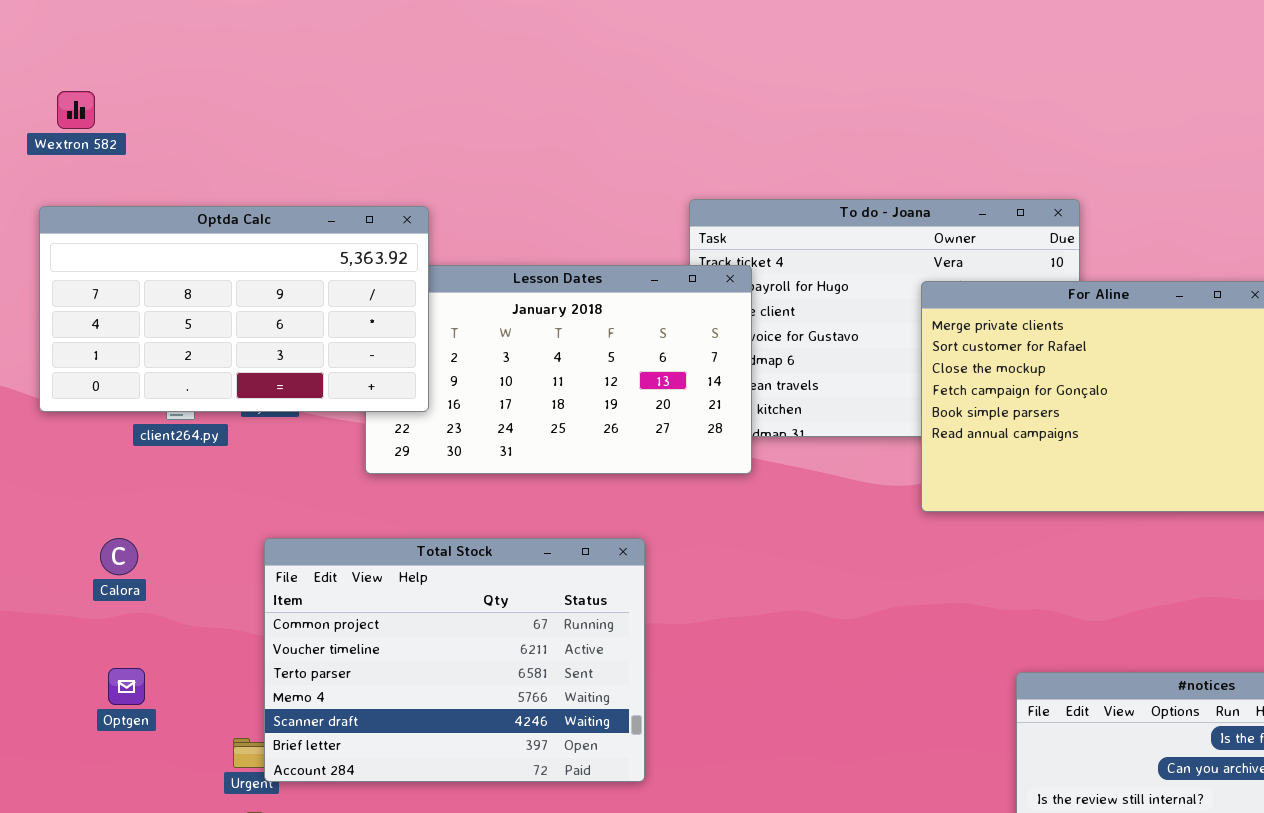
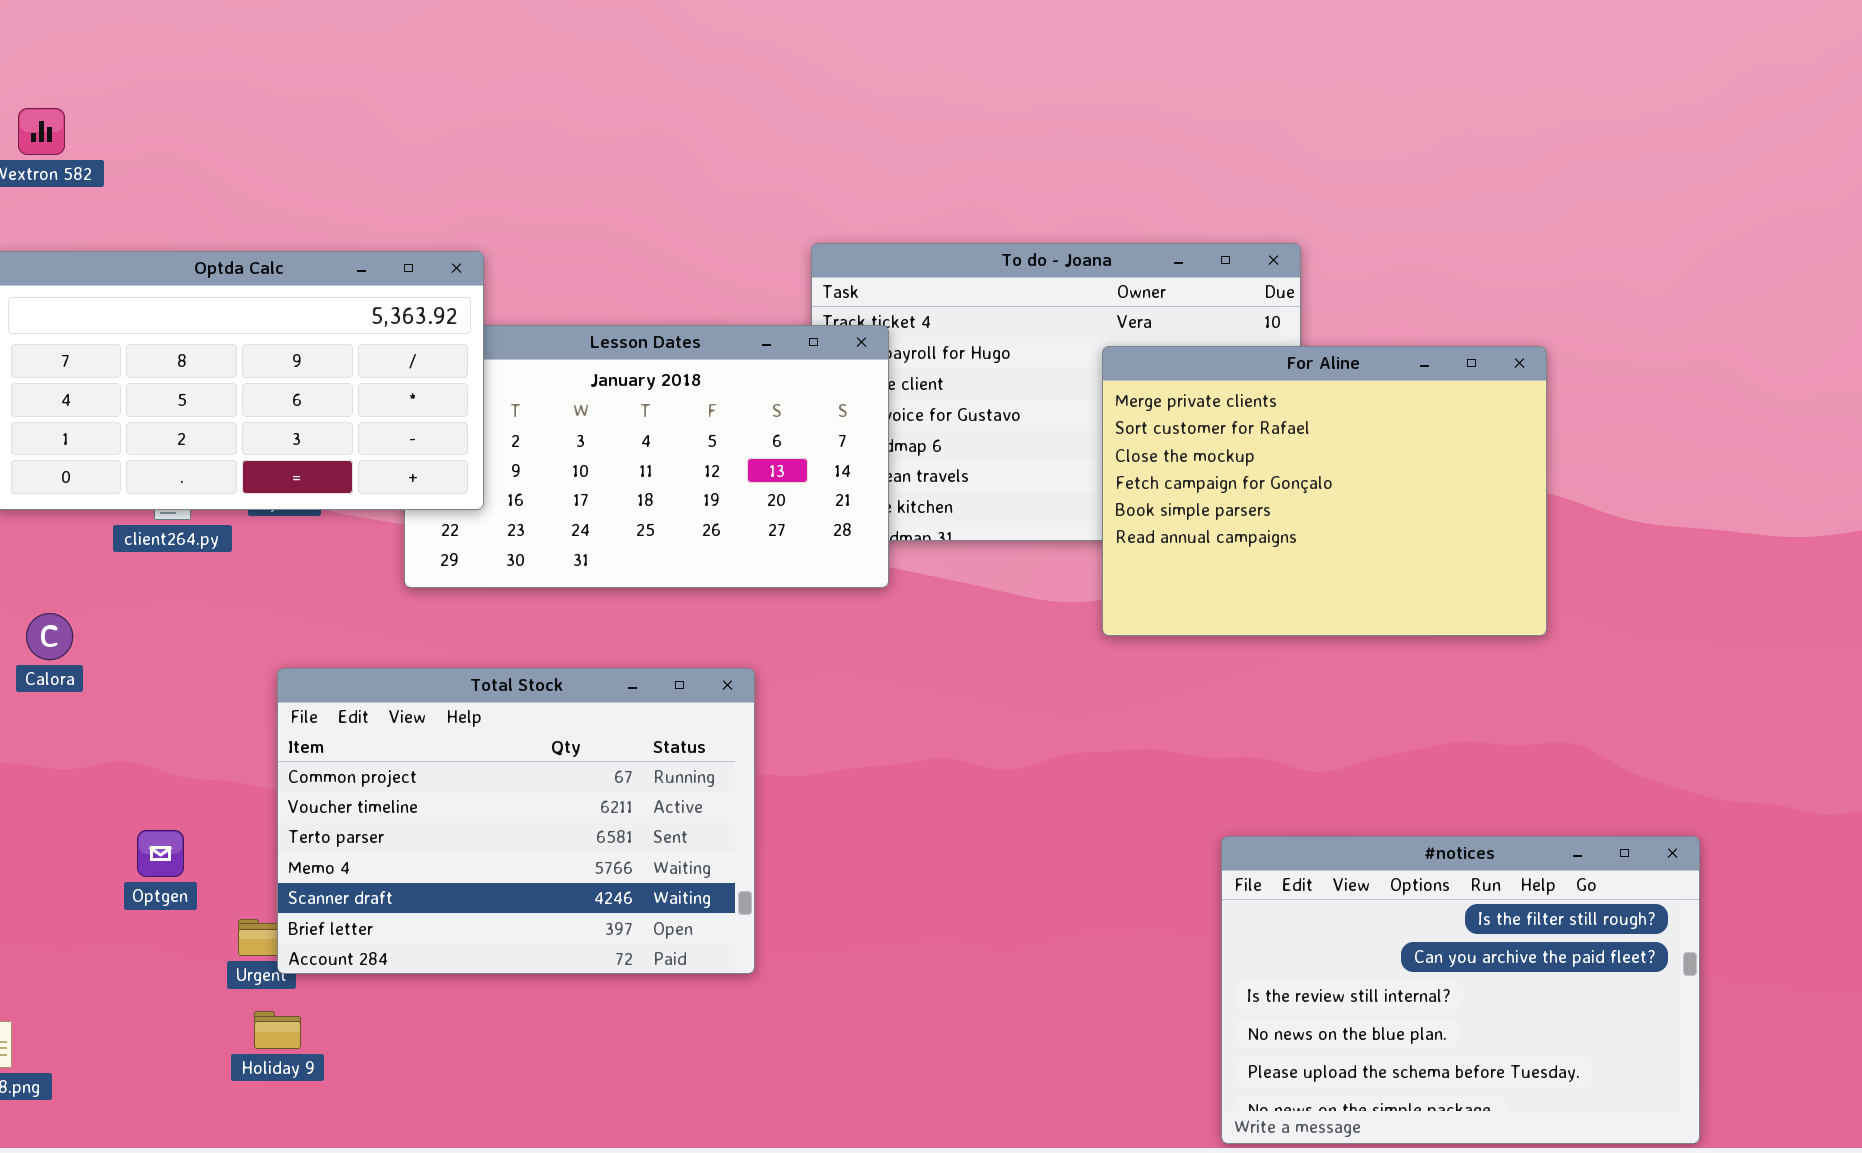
Calora: [100,538,138,575] -> [26,613,73,660], moved
Optgen: [108,668,145,705] -> [137,830,184,877], moved

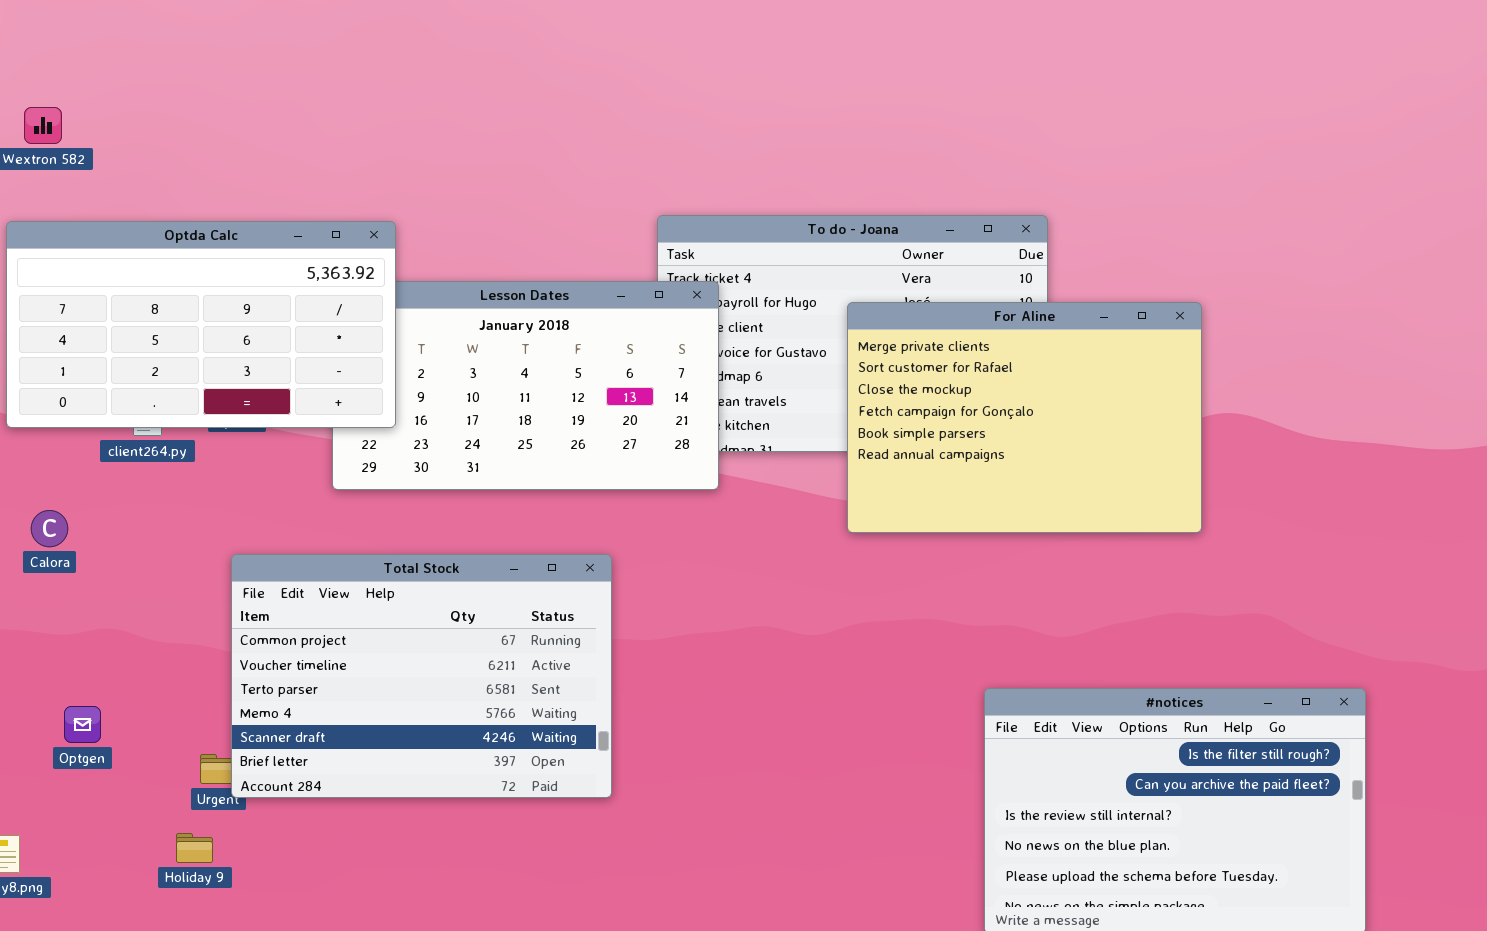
For Aline: [1102,346,1547,636] -> [847,302,1202,533], moved
Optgen: [137,830,184,877] -> [64,706,101,743], moved
Holiday 9: [254,1011,301,1049] -> [176,833,213,863], moved

